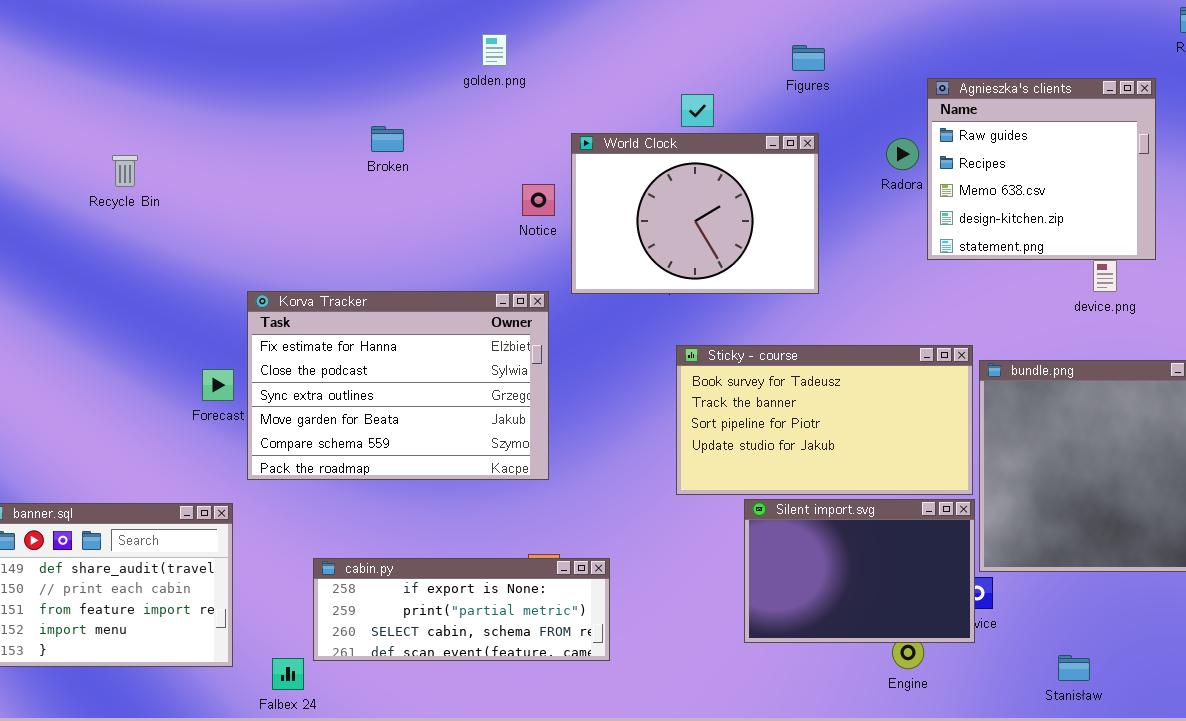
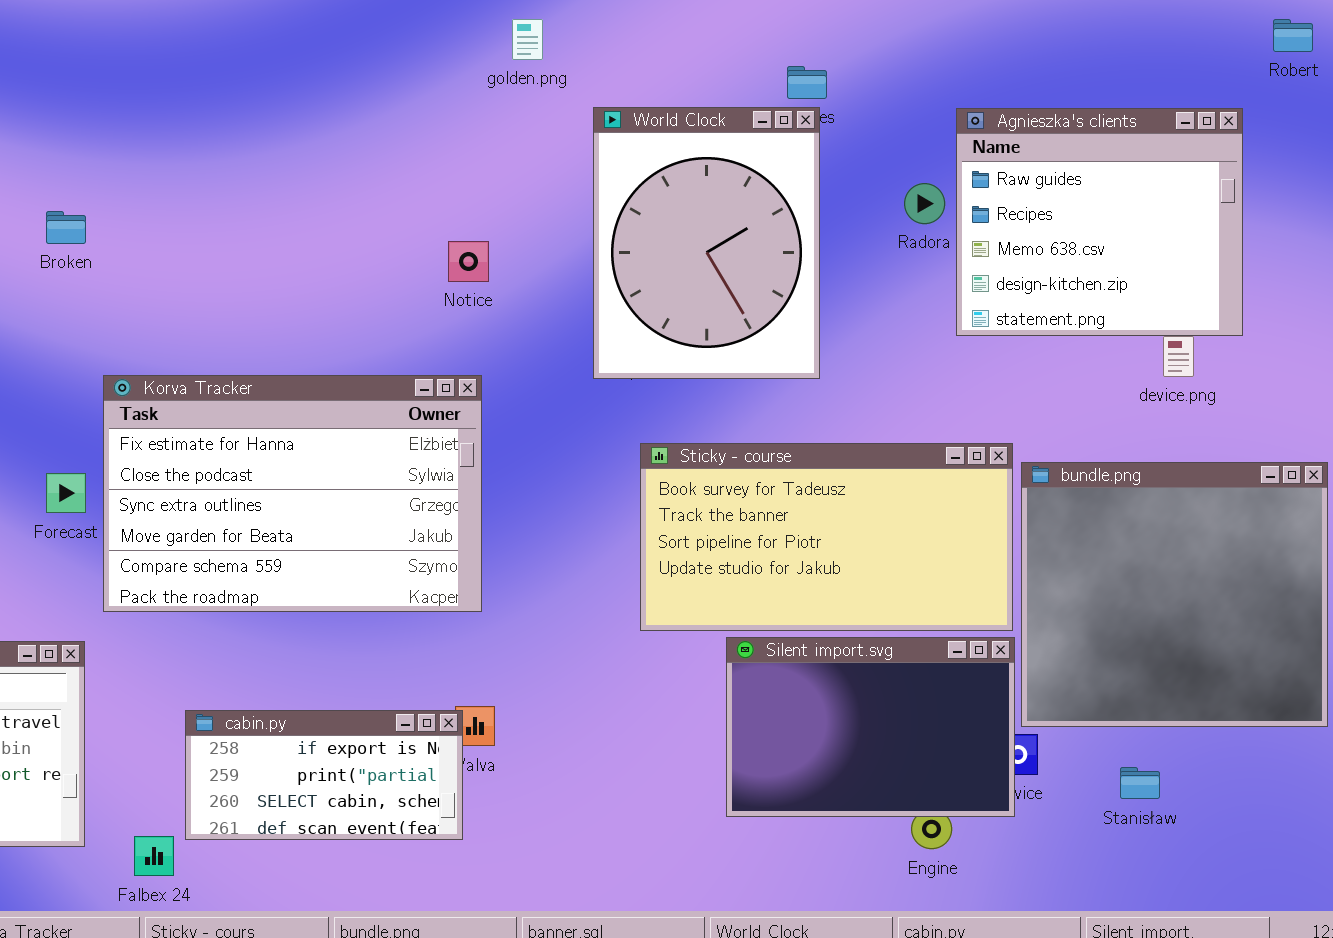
golden.png: [482,34,507,66] -> [512,19,543,60], moved
Broken: [371,126,404,152] -> [46,211,86,244], moved
World Clock: [571,133,819,294] -> [593,107,820,379], resized
cabin.py: [313,558,610,661] -> [185,710,463,840], resized
Stanisław: [1058,655,1090,681] -> [1120,767,1160,799], moved

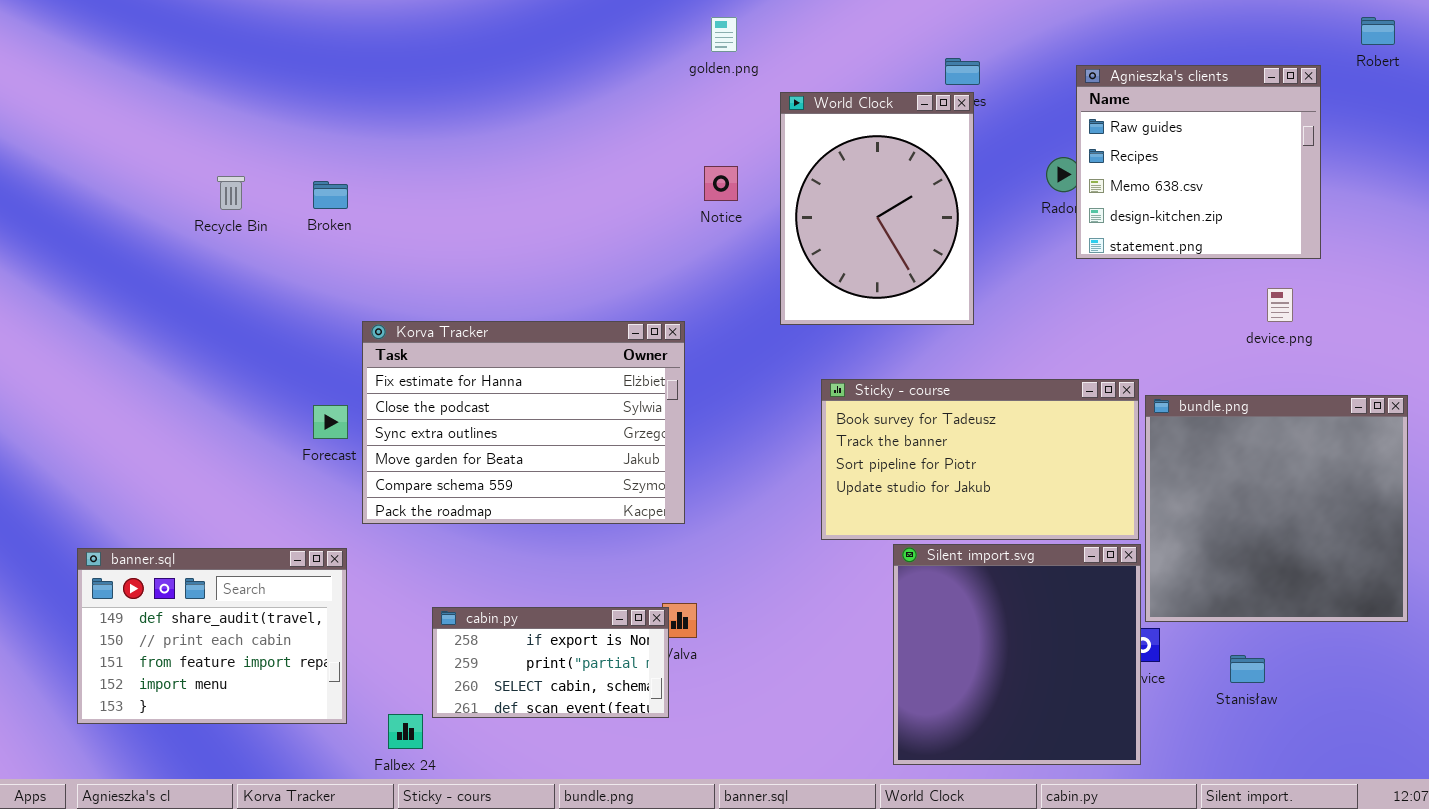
Agnieszka's clients: [956,108,1243,336] -> [1076,65,1321,259], moved
Notice: [448,241,489,282] -> [704,166,738,201], moved
Silent import.svg: [726,637,1015,817] -> [893,544,1141,765], resized

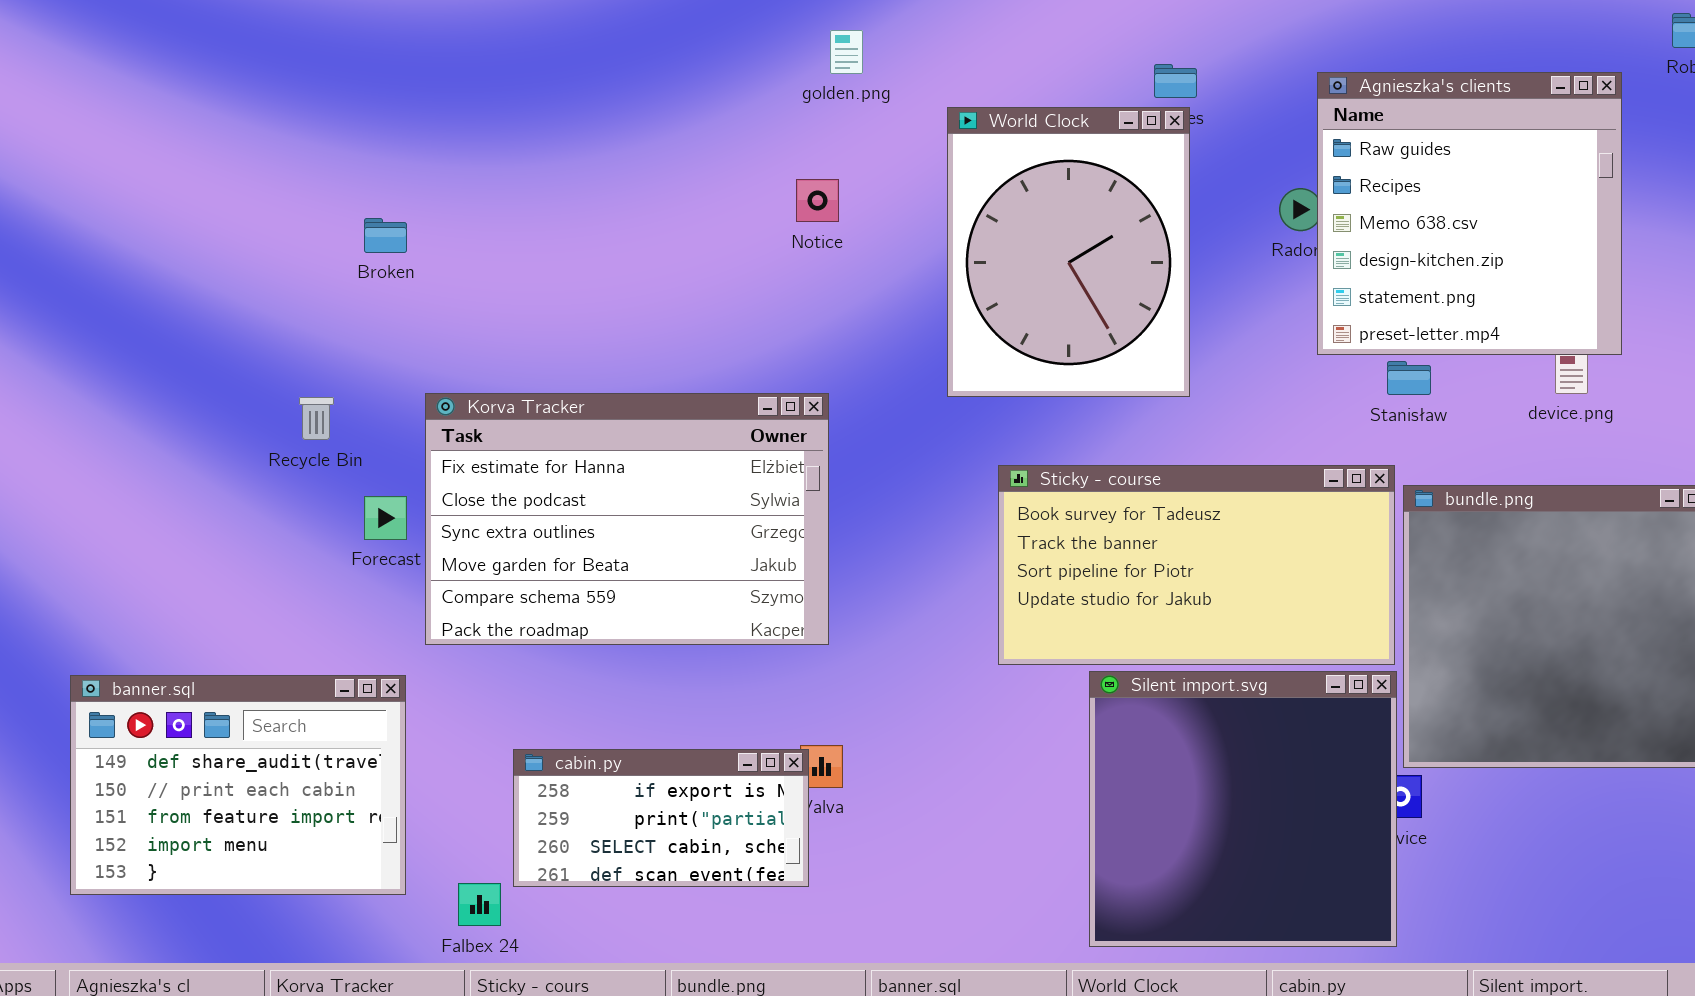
golden.png: [711,17,737,52] -> [830,30,863,74], moved
Agnieszka's clients: [1076,65,1321,259] -> [1317,72,1622,355], resized
Notice: [704,166,738,201] -> [796,179,839,222], moved
Recycle Bin: [217,176,245,210] -> [299,397,334,440], moved
Stanisław: [1230,655,1265,683] -> [1387,361,1431,395], moved

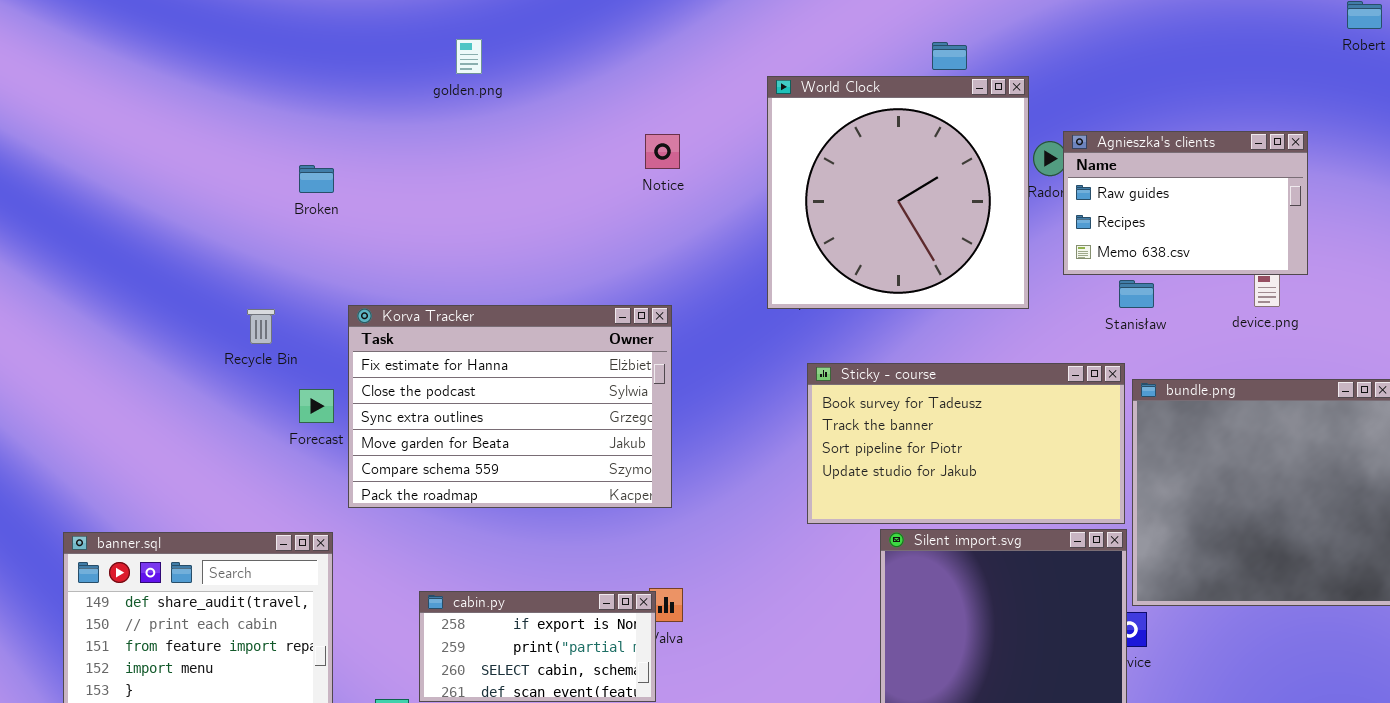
golden.png: [830,30,863,74] -> [456,39,482,74], moved
Agnieszka's clients: [1317,72,1622,355] -> [1063,131,1308,275], resized
World Clock: [947,107,1190,397] -> [767,76,1029,309], resized

